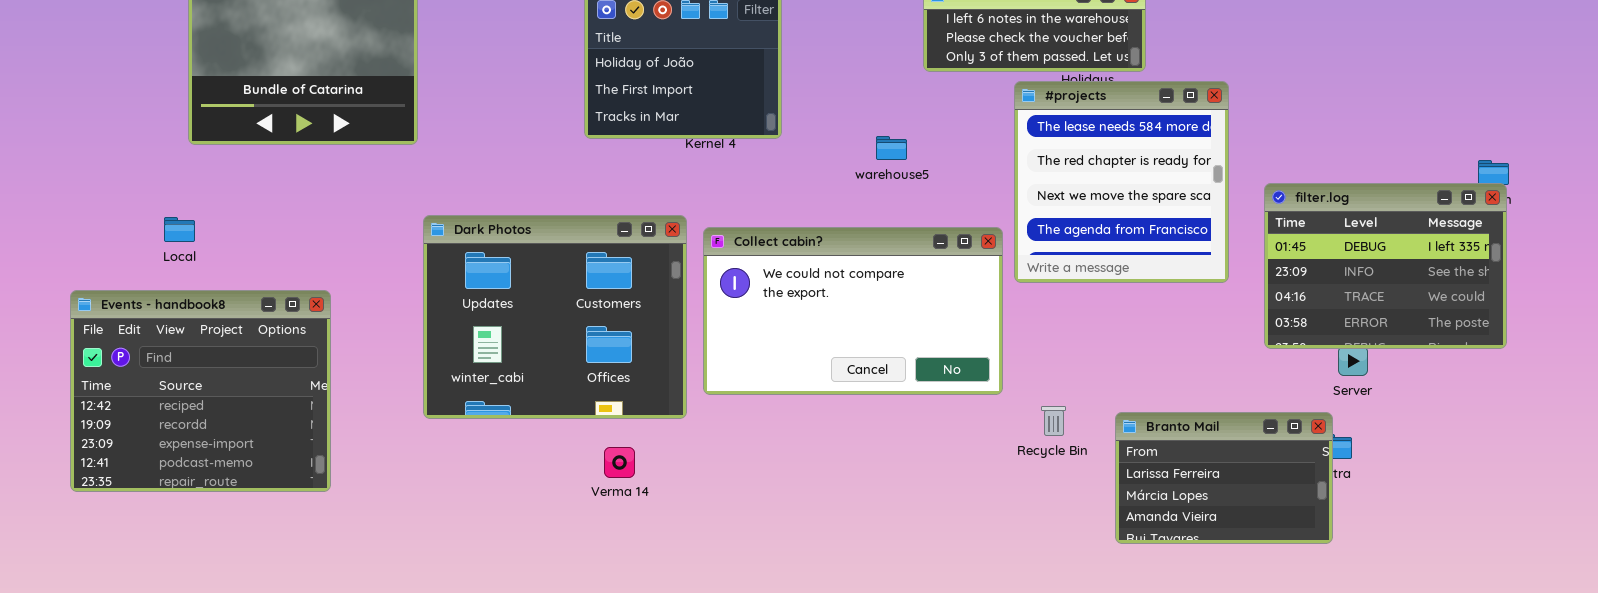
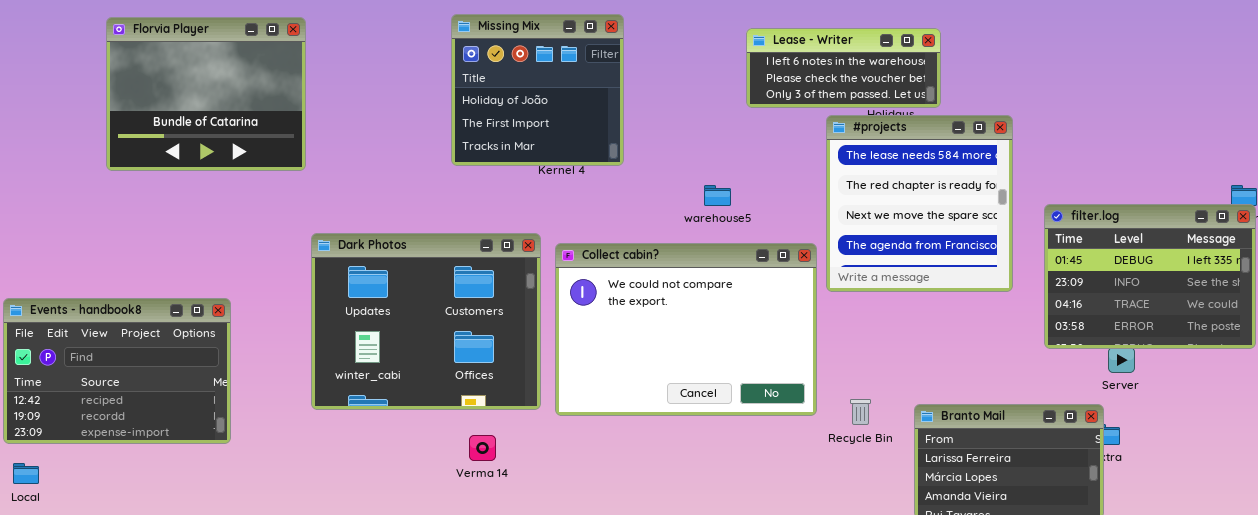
warehouse5: [876,136,907,160] -> [704,185,731,206], moved
Local: [164,217,195,242] -> [13,463,39,484], moved
Collect cabin?: [703,227,1003,395] -> [555,243,817,416], resized
Events - handbook8: [70,290,331,492] -> [3,298,231,444], resized

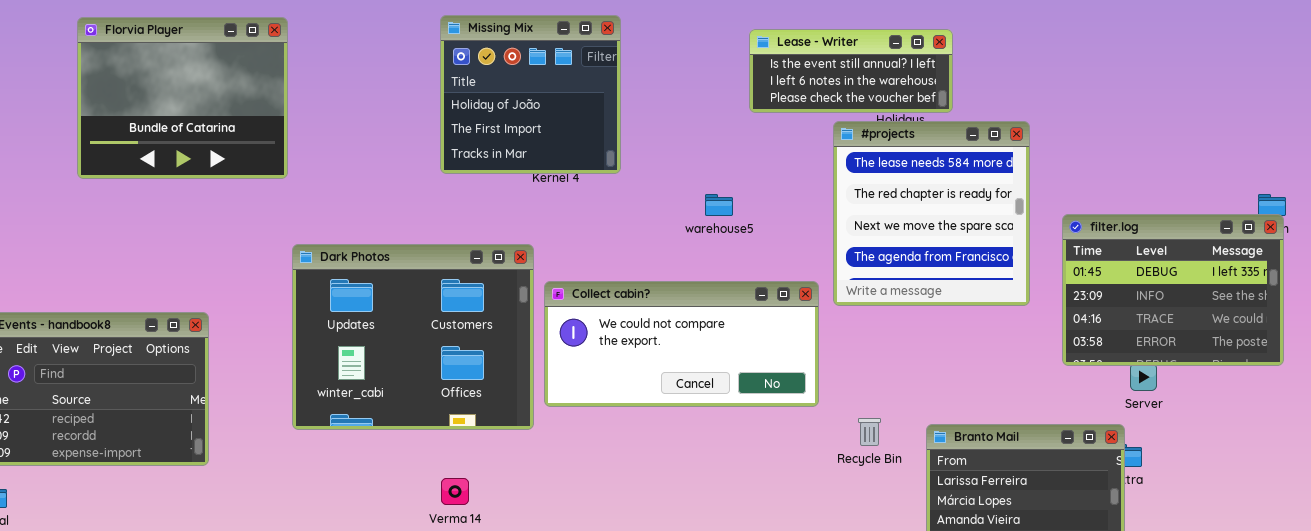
Lease - Writer: [746,28,941,108] -> [749,29,953,113], scrolled up 1 row
Collect cabin?: [555,243,817,416] -> [544,281,819,407], moved, resized
Verma 14: [469,435,496,461] -> [441,478,469,505], moved

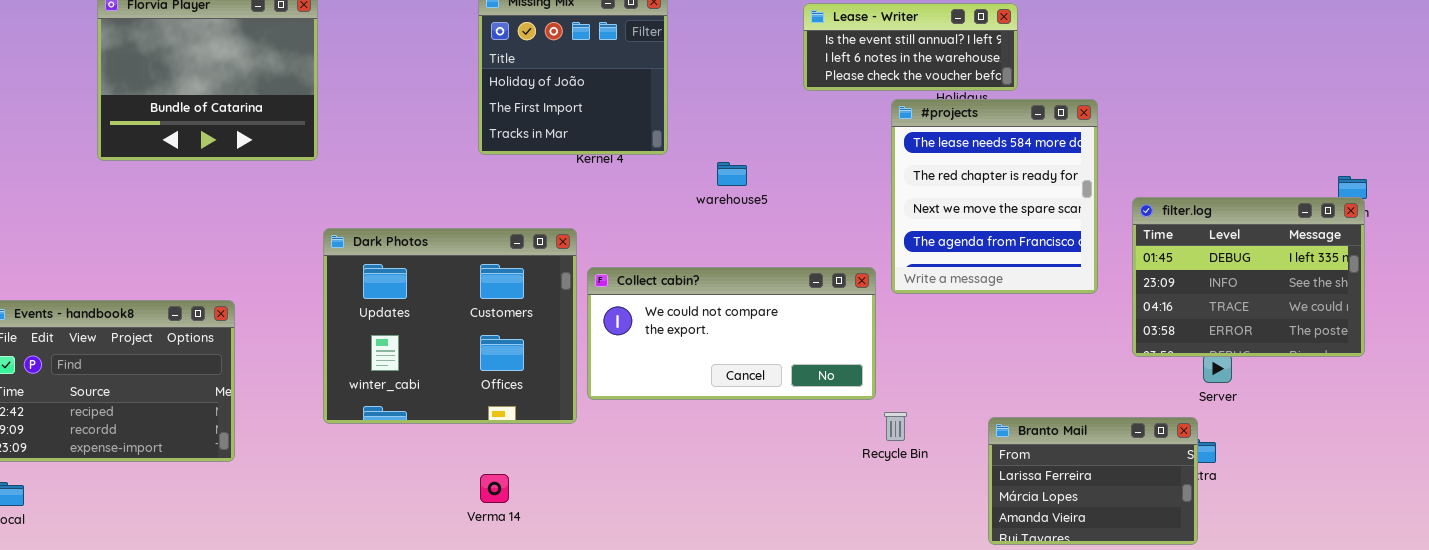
warehouse5: [705,194,733,216] -> [717,162,747,186], moved
Recycle Bin: [858,418,881,446] -> [884,412,907,441], moved

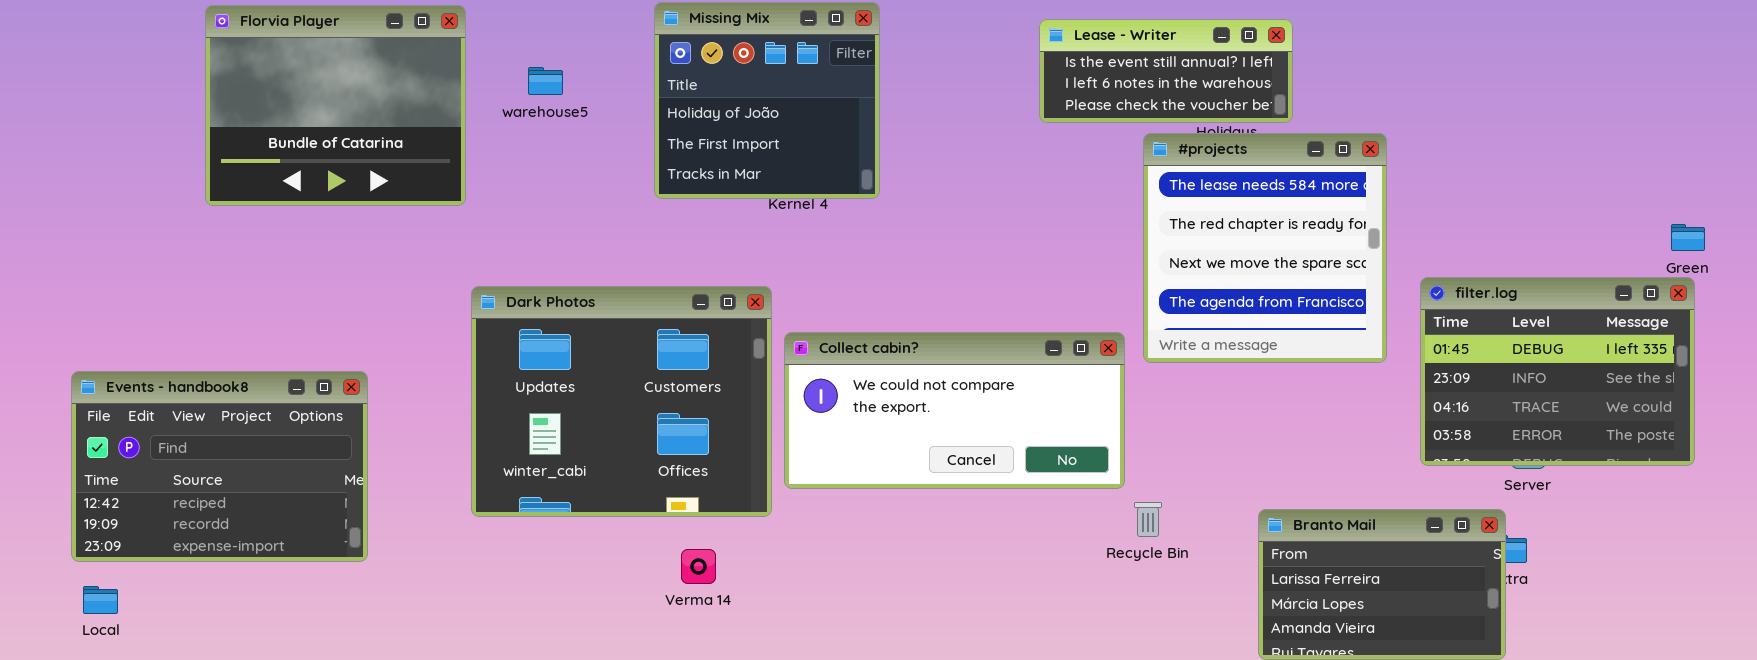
warehouse5: [717,162,747,186] -> [528,67,563,95], moved
filter.log: [1132,197,1365,357] -> [1420,277,1695,466], moved
Verma 14: [480,474,509,503] -> [681,549,716,584], moved

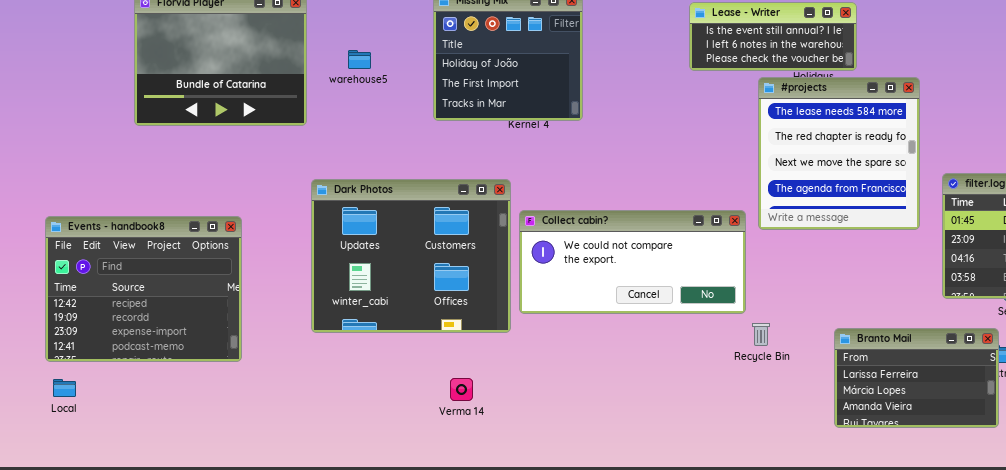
warehouse5: [528,67,563,95] -> [348,50,371,69], moved
Events - handbook8: [71,371,368,562] -> [45,216,242,362], resized
Verma 14: [681,549,716,584] -> [450,378,473,401], moved

